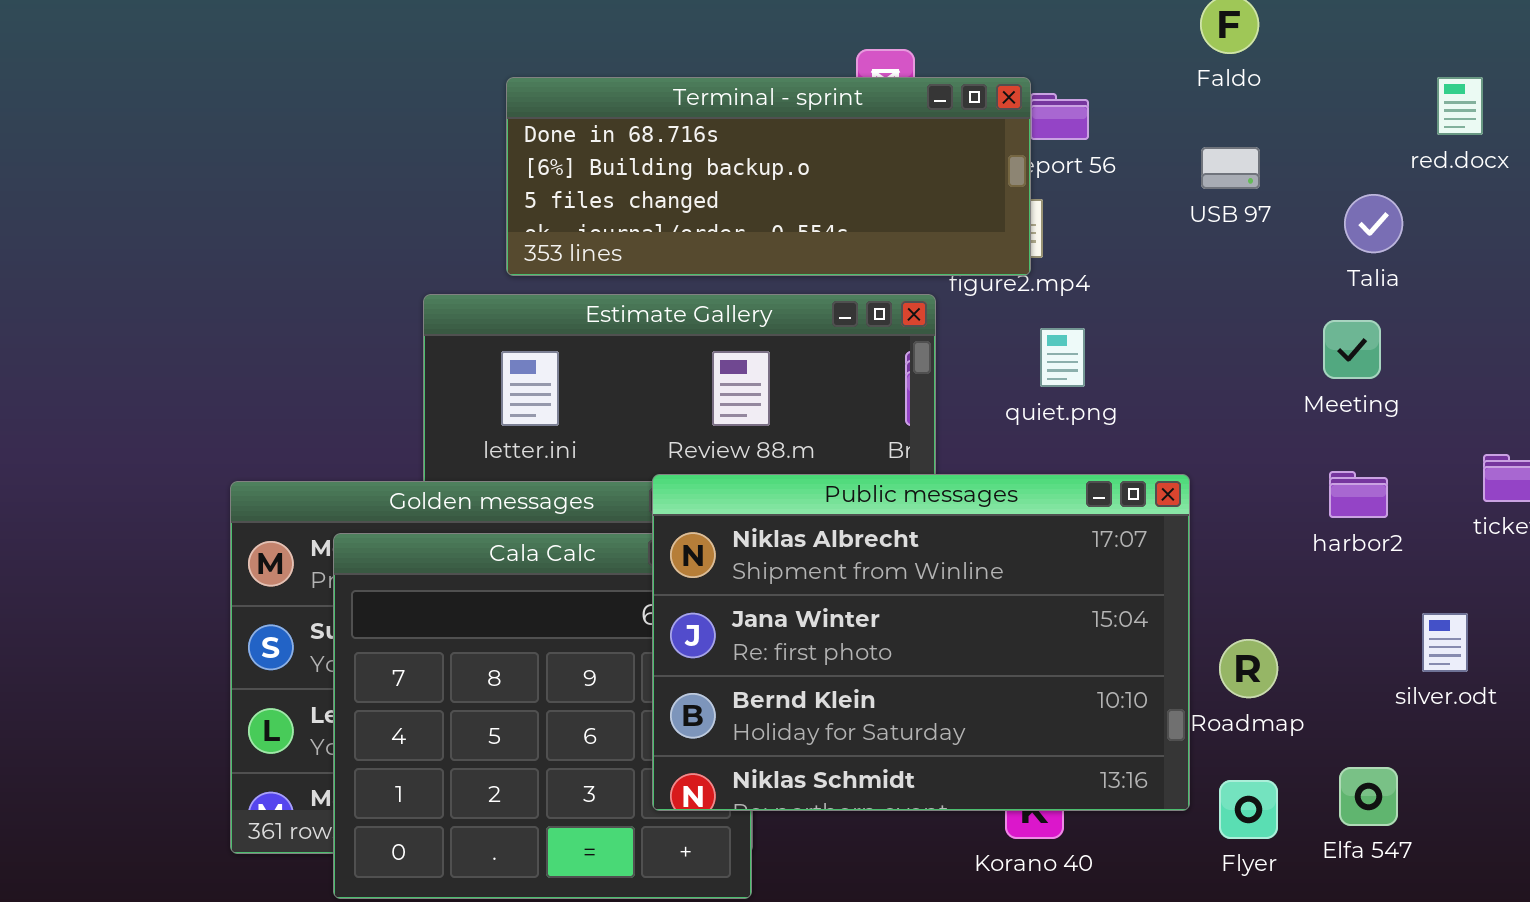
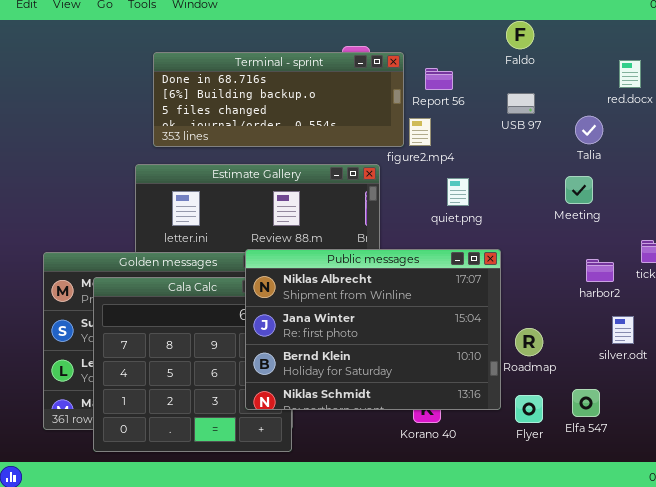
Terminal - sprint: [506,77,1031,276] -> [153,52,404,147], moved
quiet.png: [1040,328,1085,387] -> [447,178,469,206], moved
harbor2: [1329,471,1388,518] -> [586,259,614,282], moved

